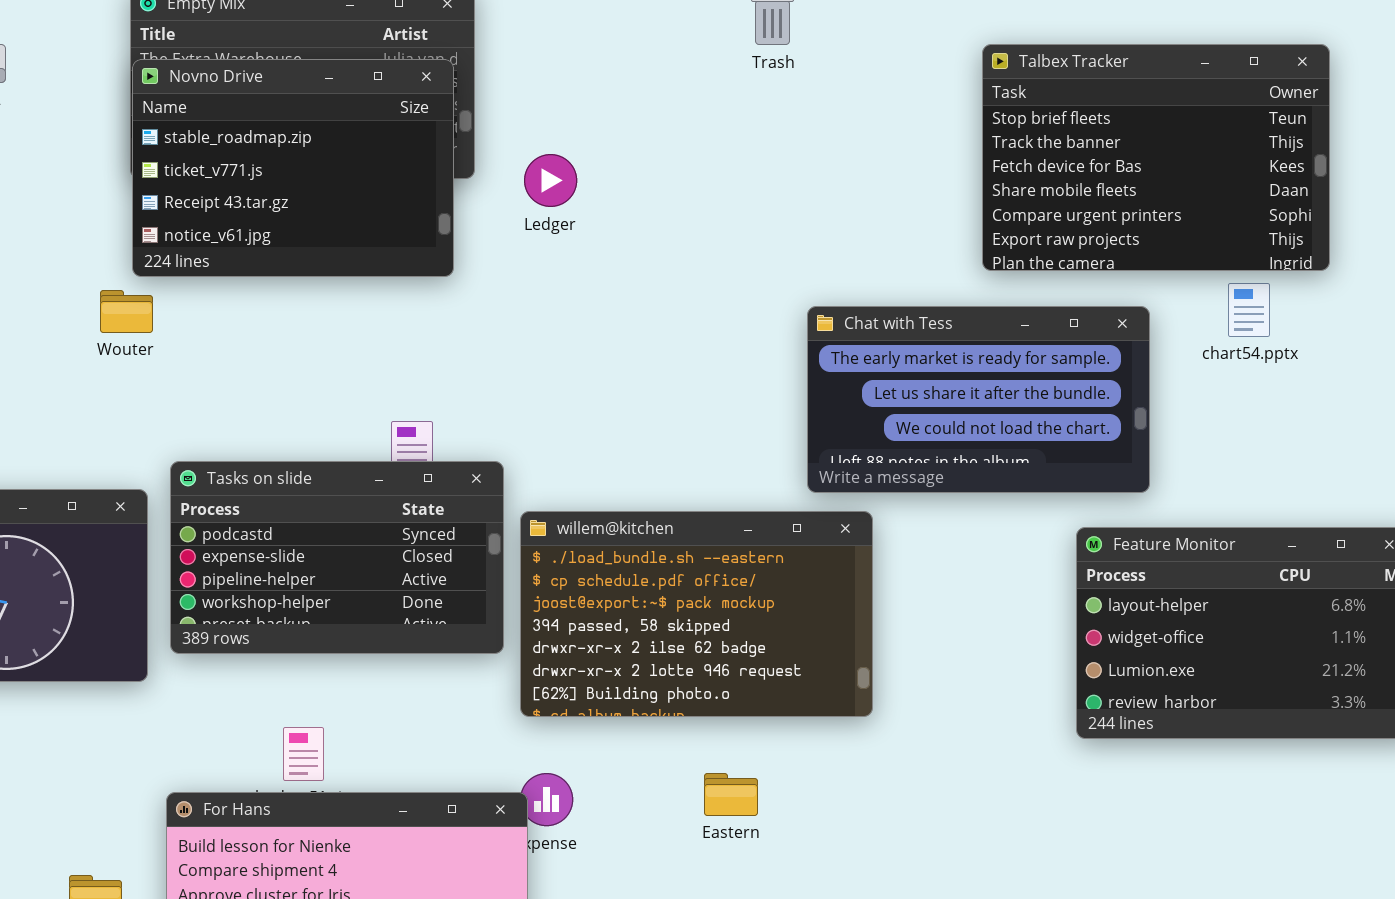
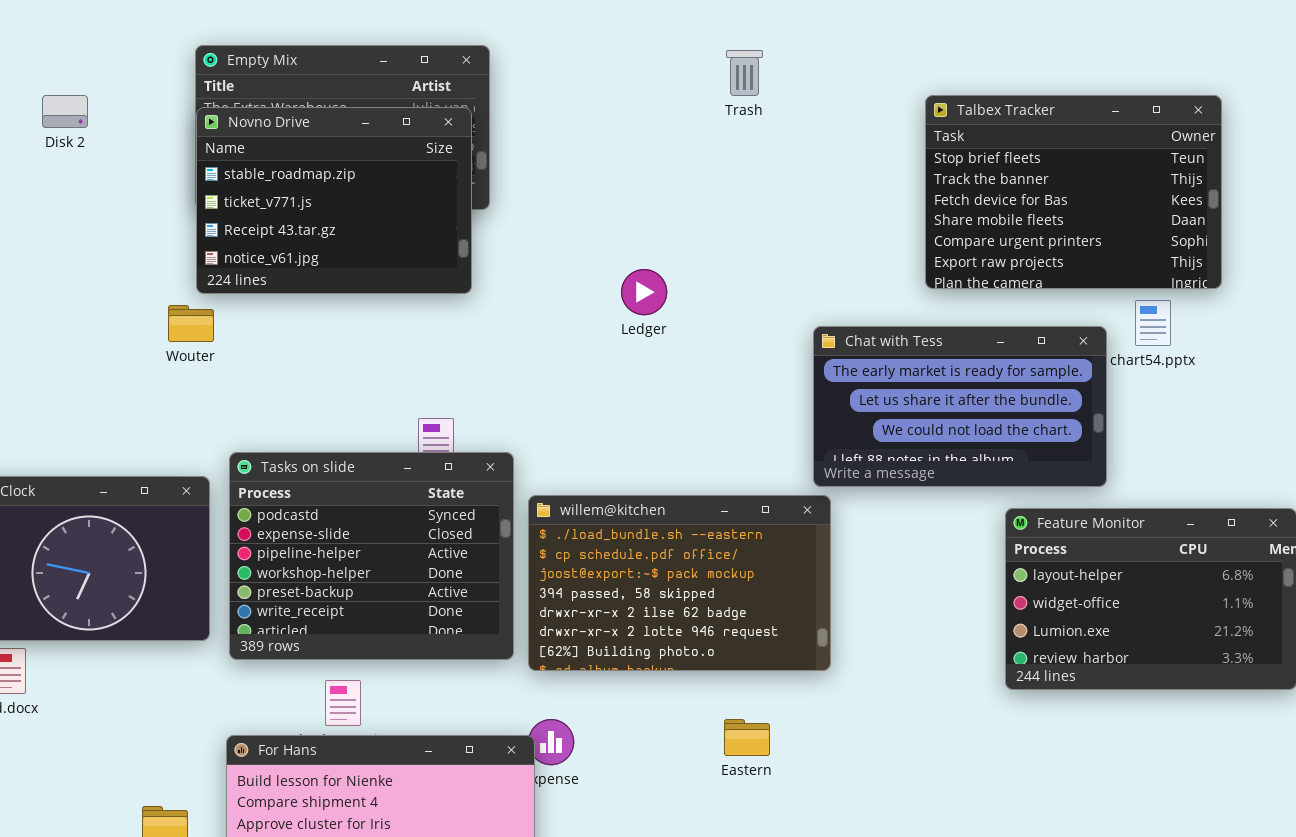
Ledger: [524,154,577,207] -> [621,269,667,315], moved
Chat with Tess: [807,306,1150,493] -> [813,326,1107,487], moved
Tasks on slide: [170,461,504,654] -> [229,452,514,660], resized
Eastern: [704,773,758,816] -> [724,719,770,756], moved

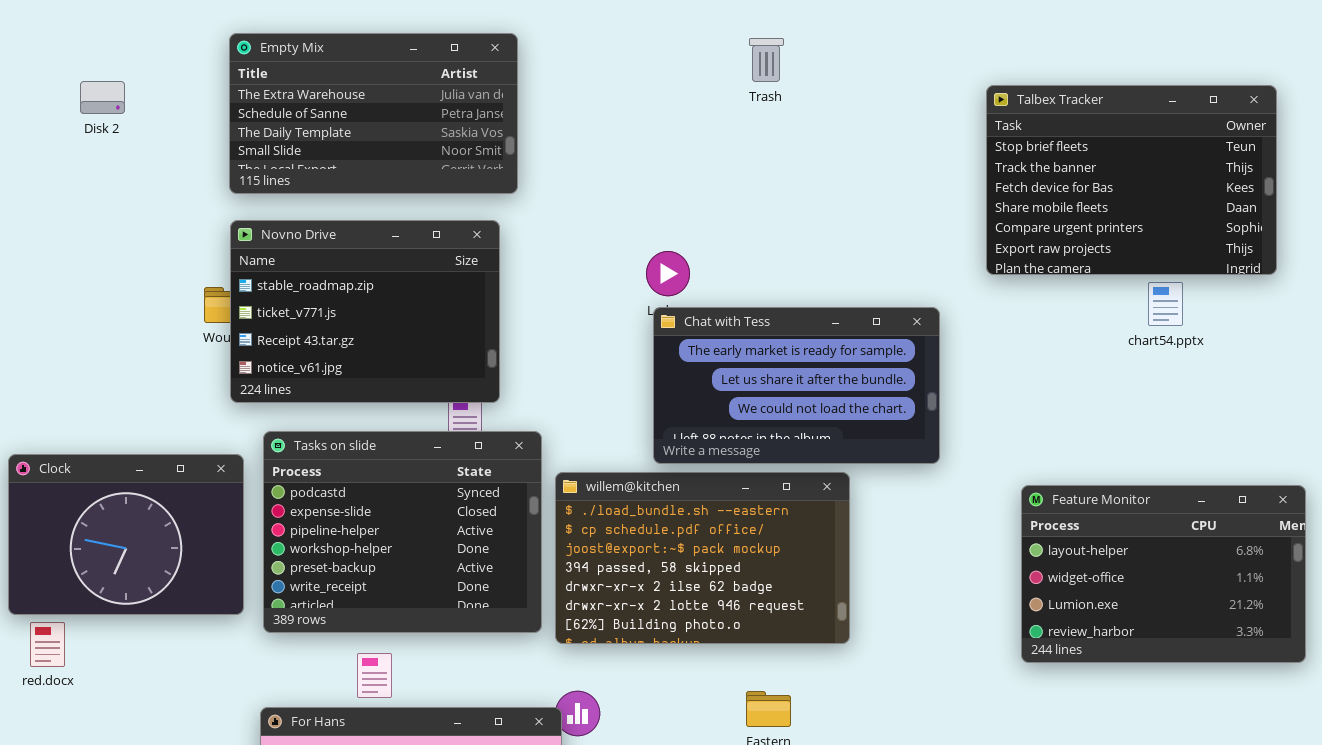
Talbex Tracker: [925,95,1222,289] -> [986,85,1277,275], moved
Novno Drive: [196,107,472,294] -> [230,220,500,403], moved
Chat with Tess: [813,326,1107,487] -> [653,307,940,464], moved

